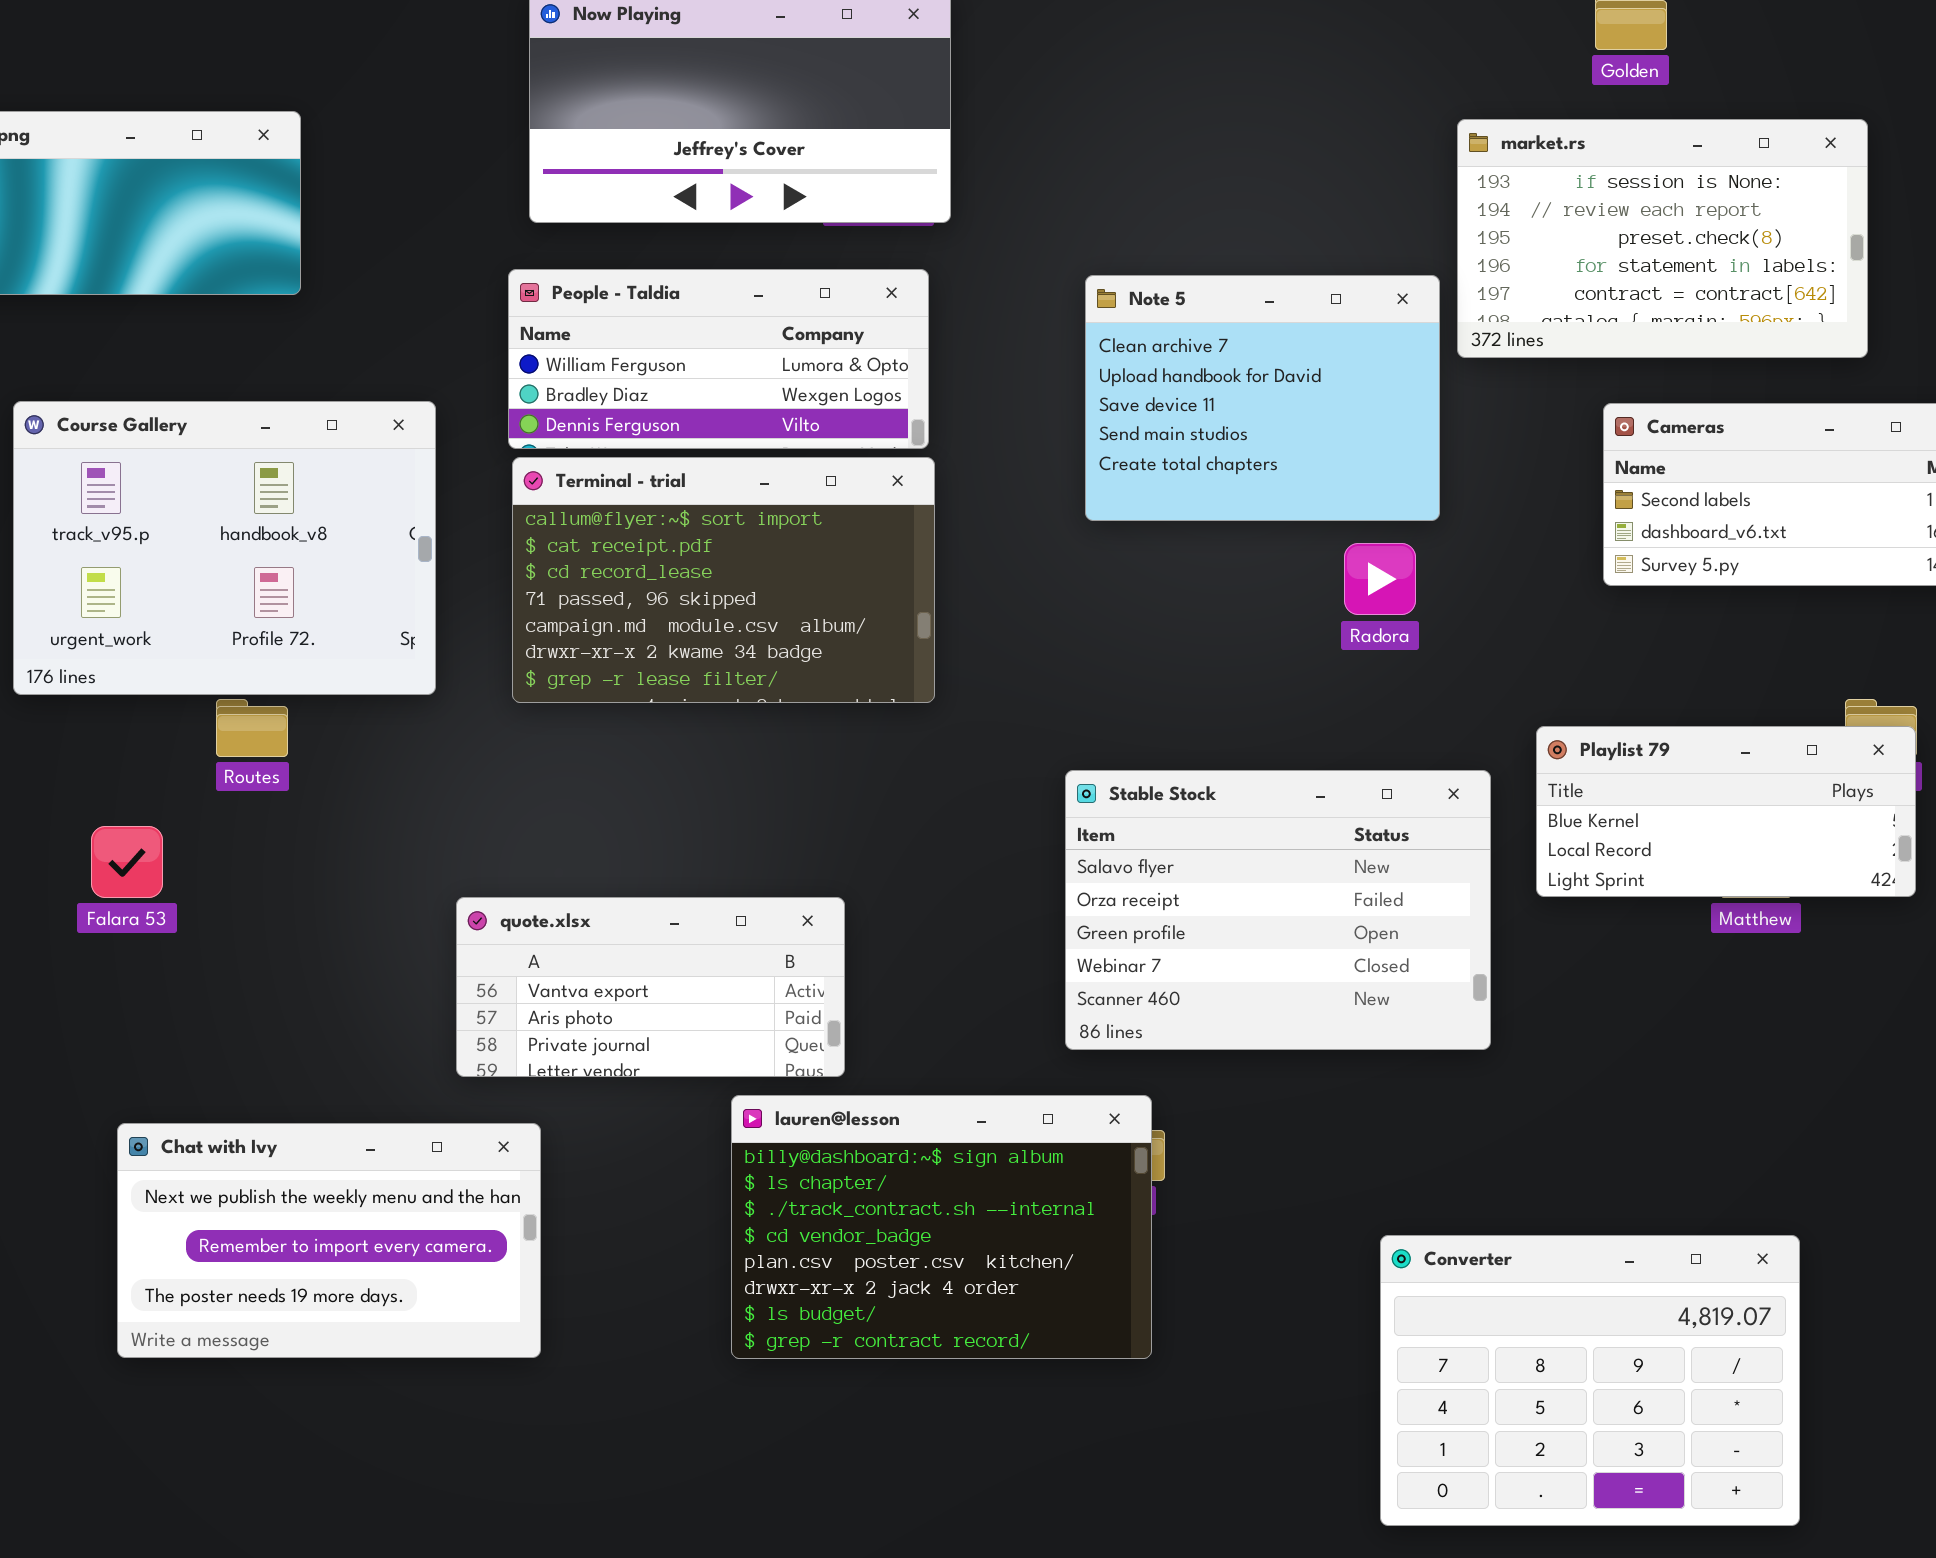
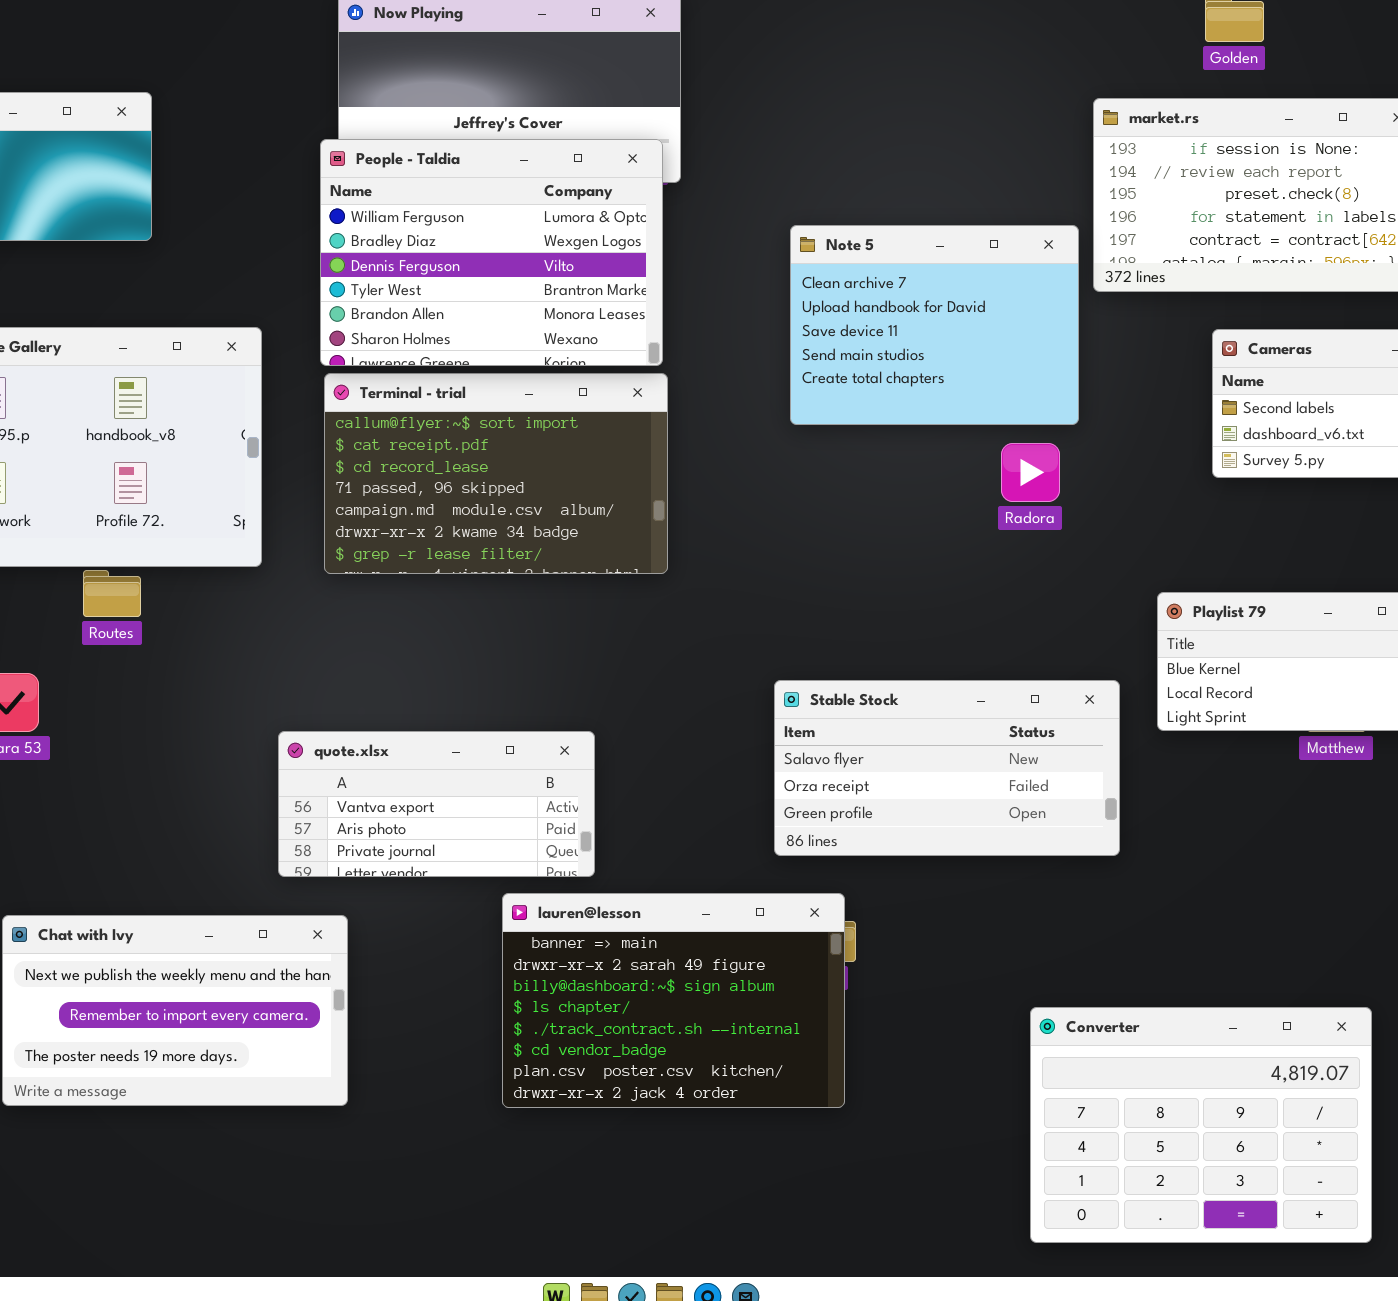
People - Taldia: [508,269,929,449] -> [320,139,663,366], resized
Stable Stock: [1065,770,1491,1050] -> [774,680,1120,856], resized
lauren@lesson: [731,1095,1152,1359] -> [502,893,845,1108], scrolled up 2 rows

